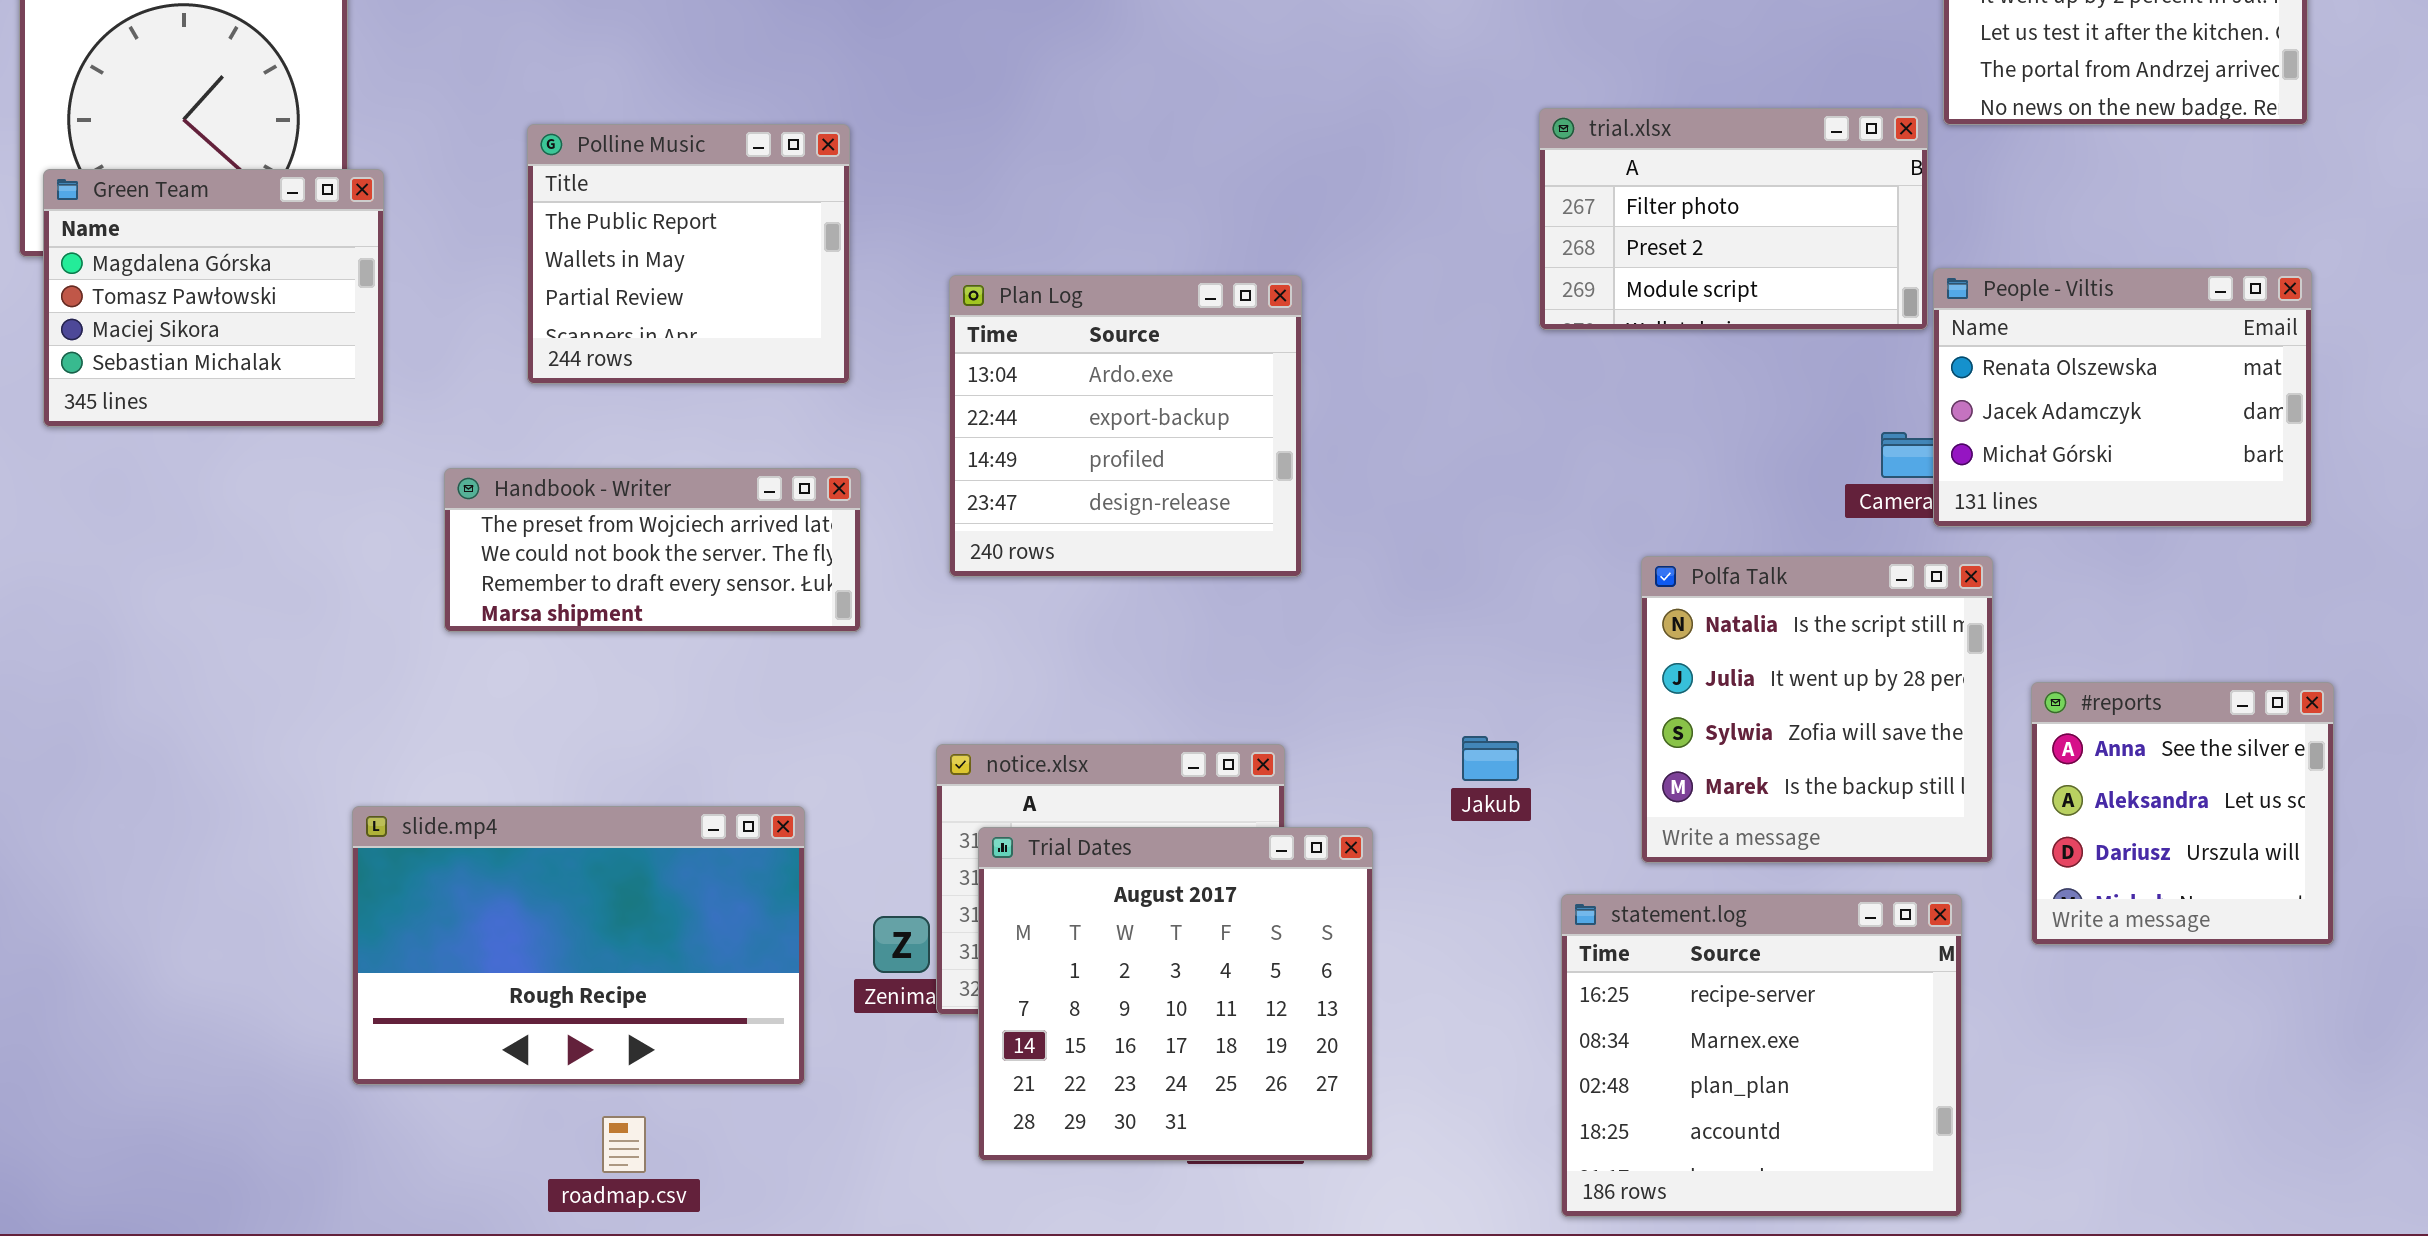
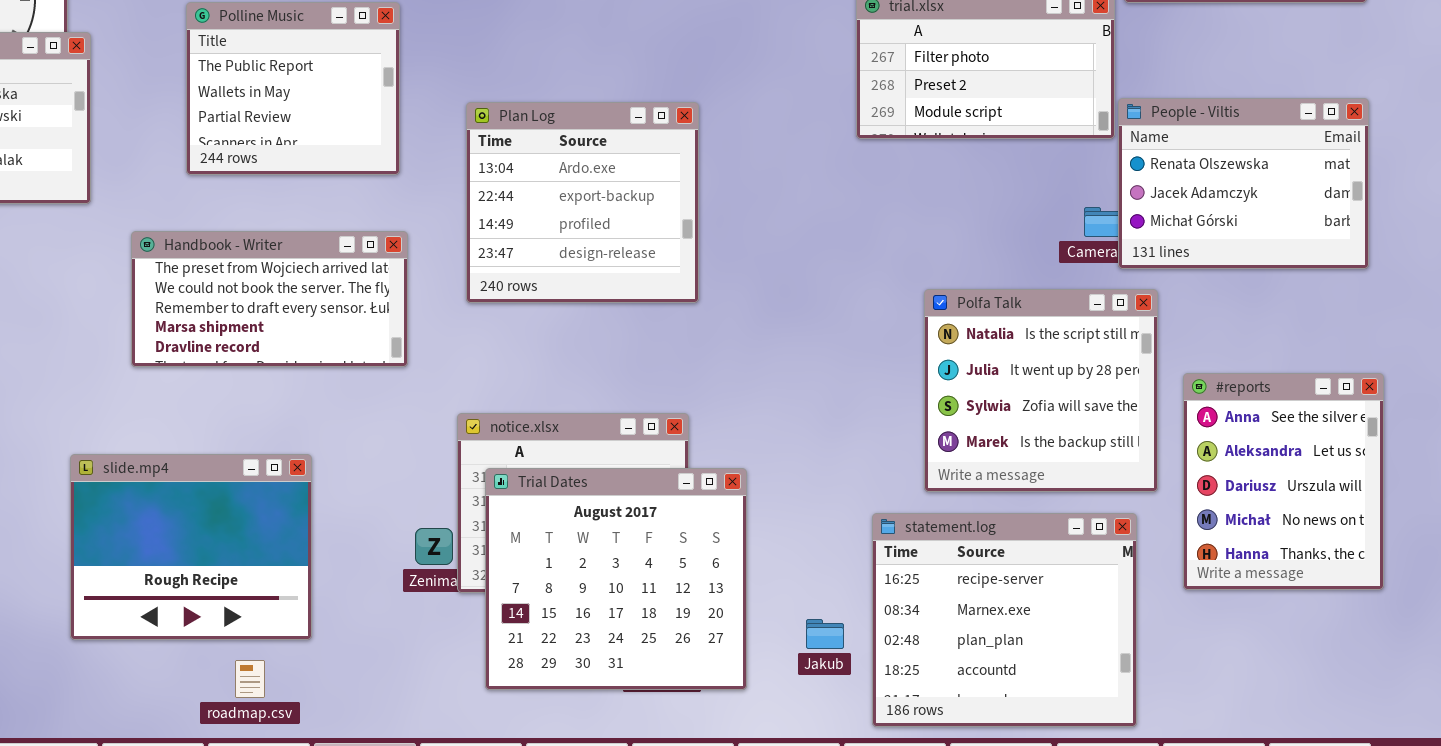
Handbook - Writer: [444,468,861,632] -> [131,231,408,367], resized
#reports: [2031,682,2334,945] -> [1183,373,1384,590], resized
Jakub: [1462,736,1519,781] -> [806,619,844,649], moved
slide.mp4: [352,806,805,1085] -> [70,454,312,640], resized

